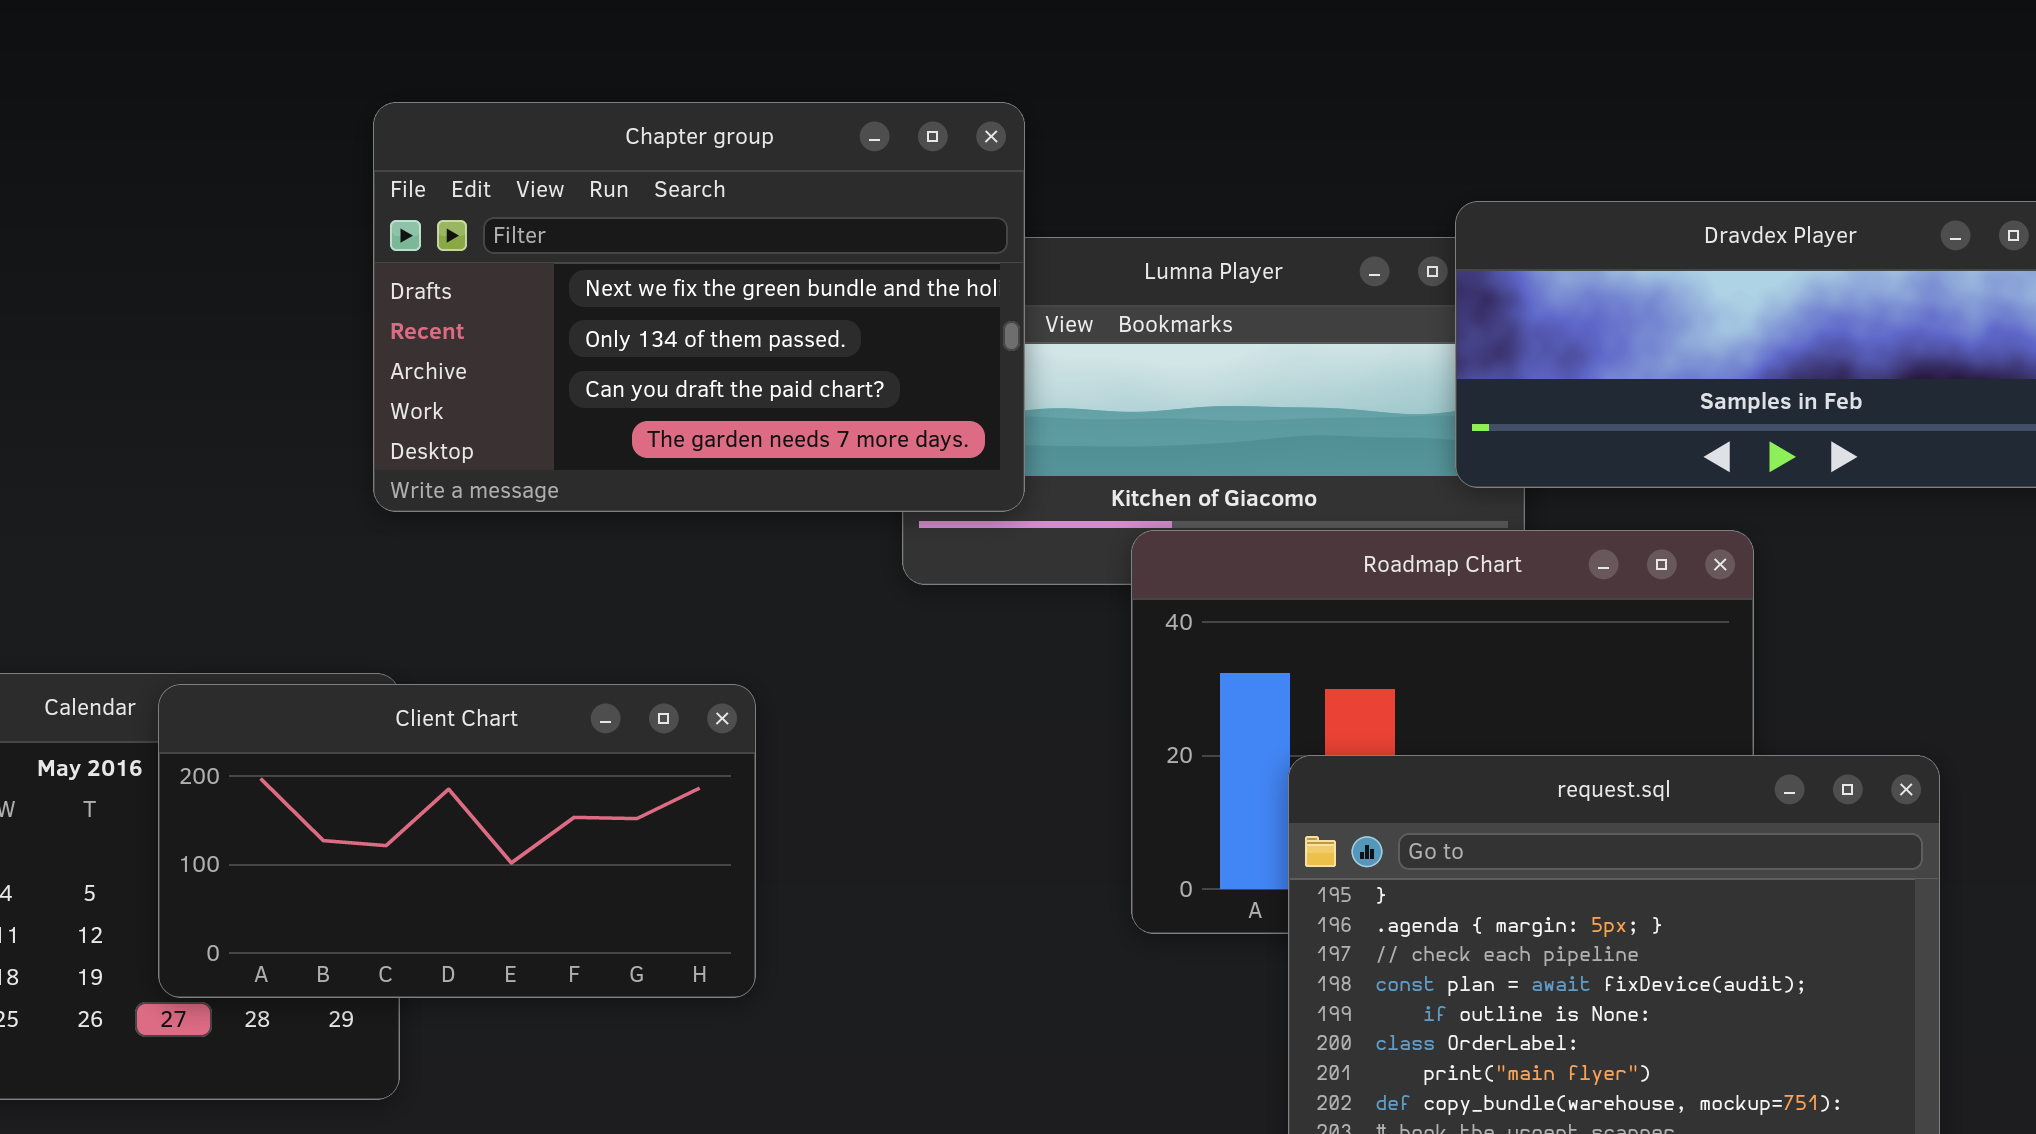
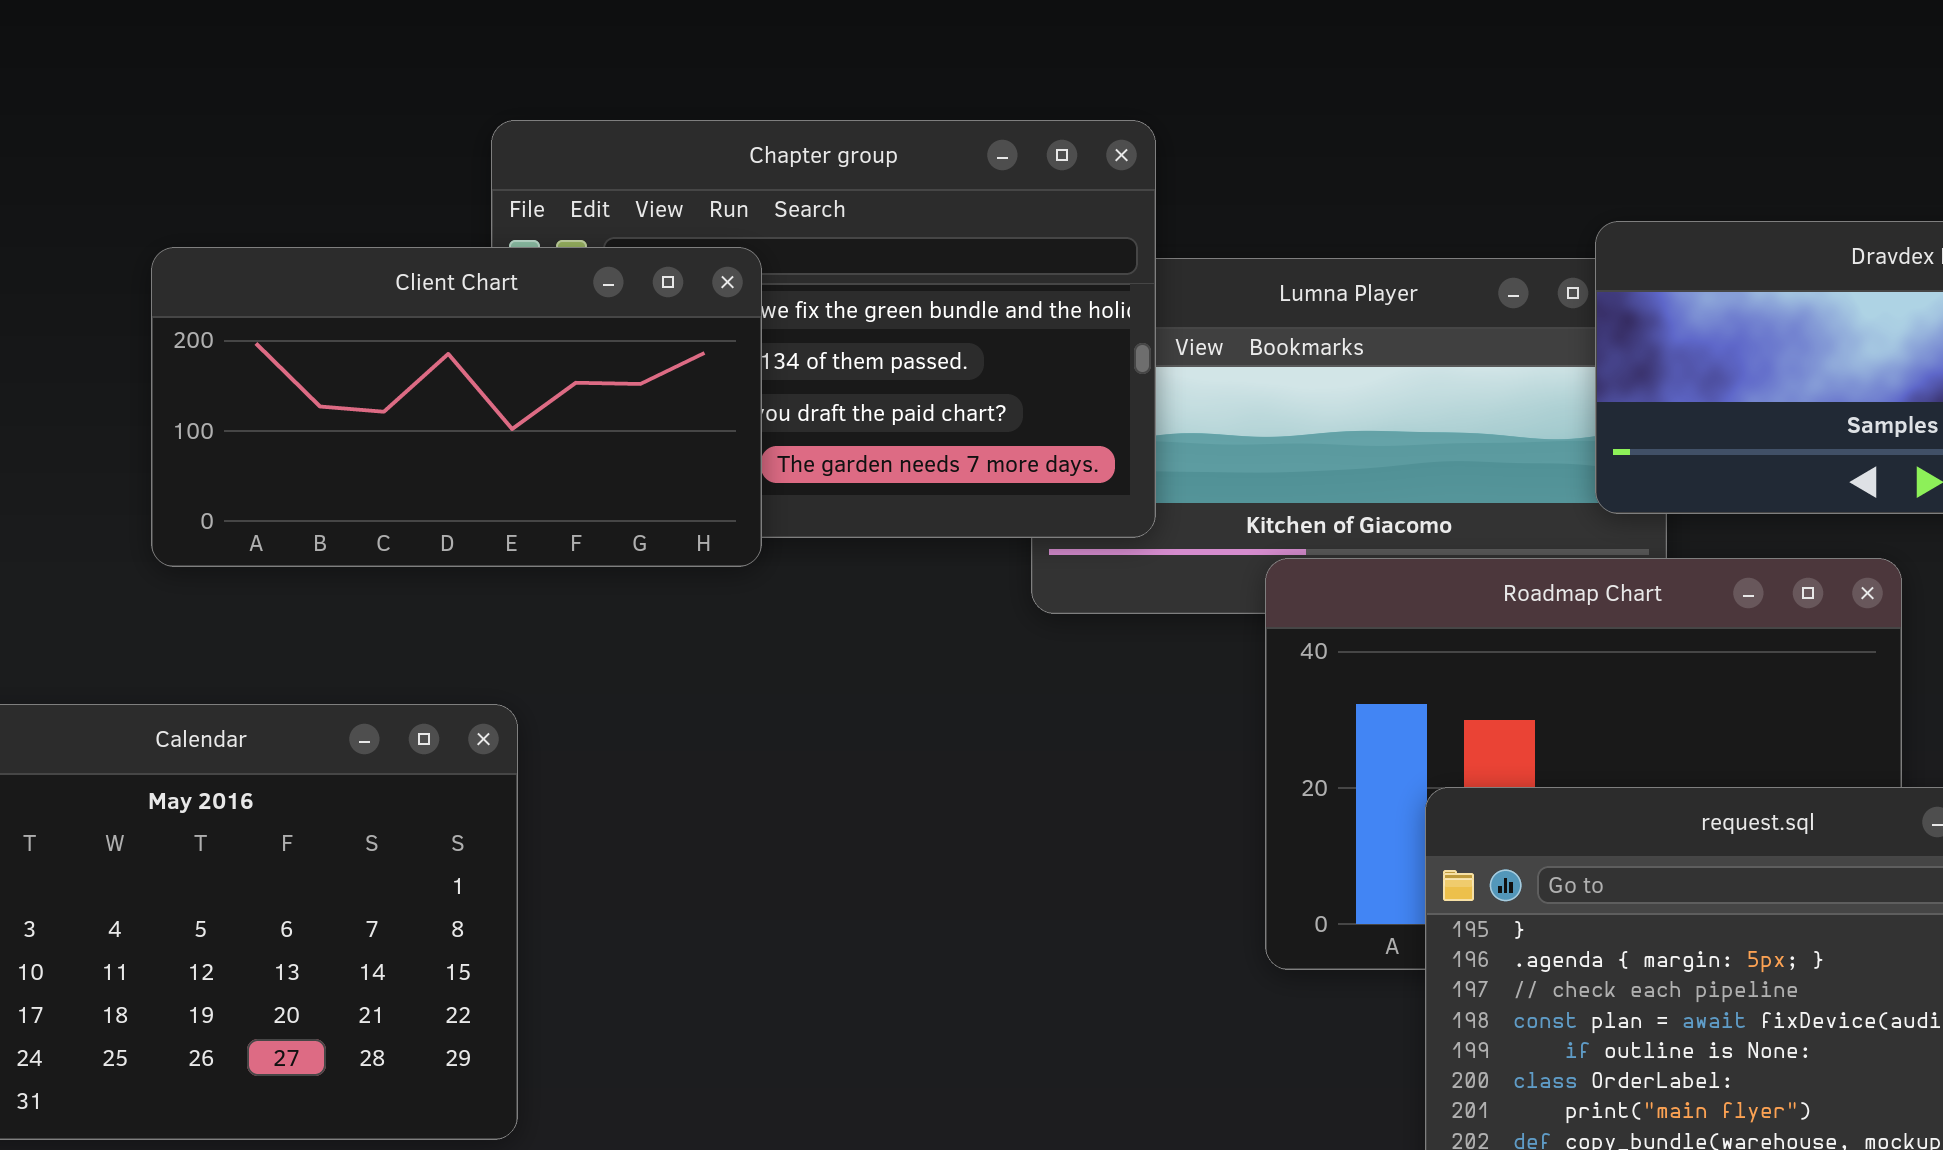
Client Chart: [158,684,756,998] -> [151,247,762,567], moved

